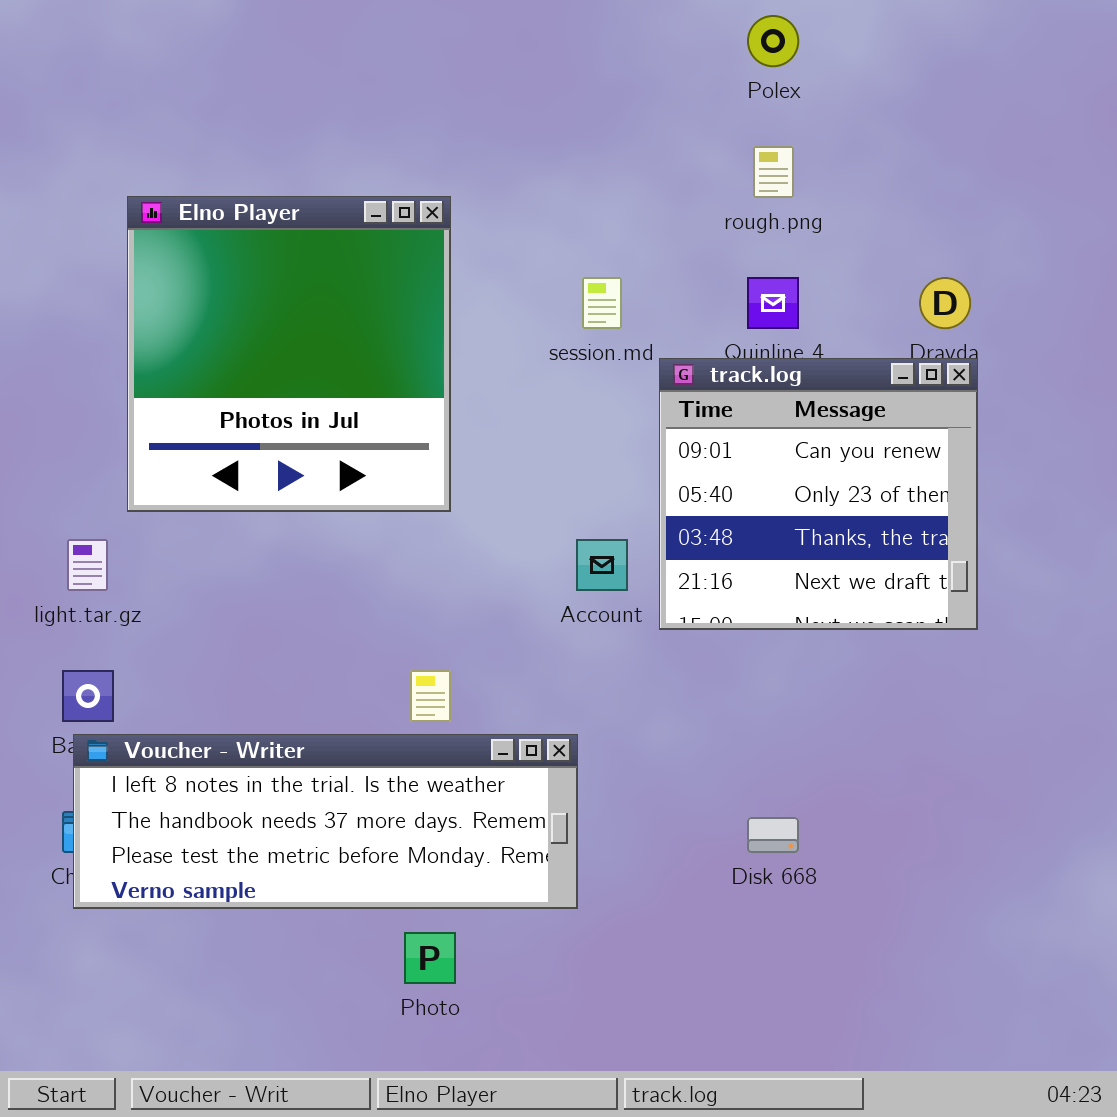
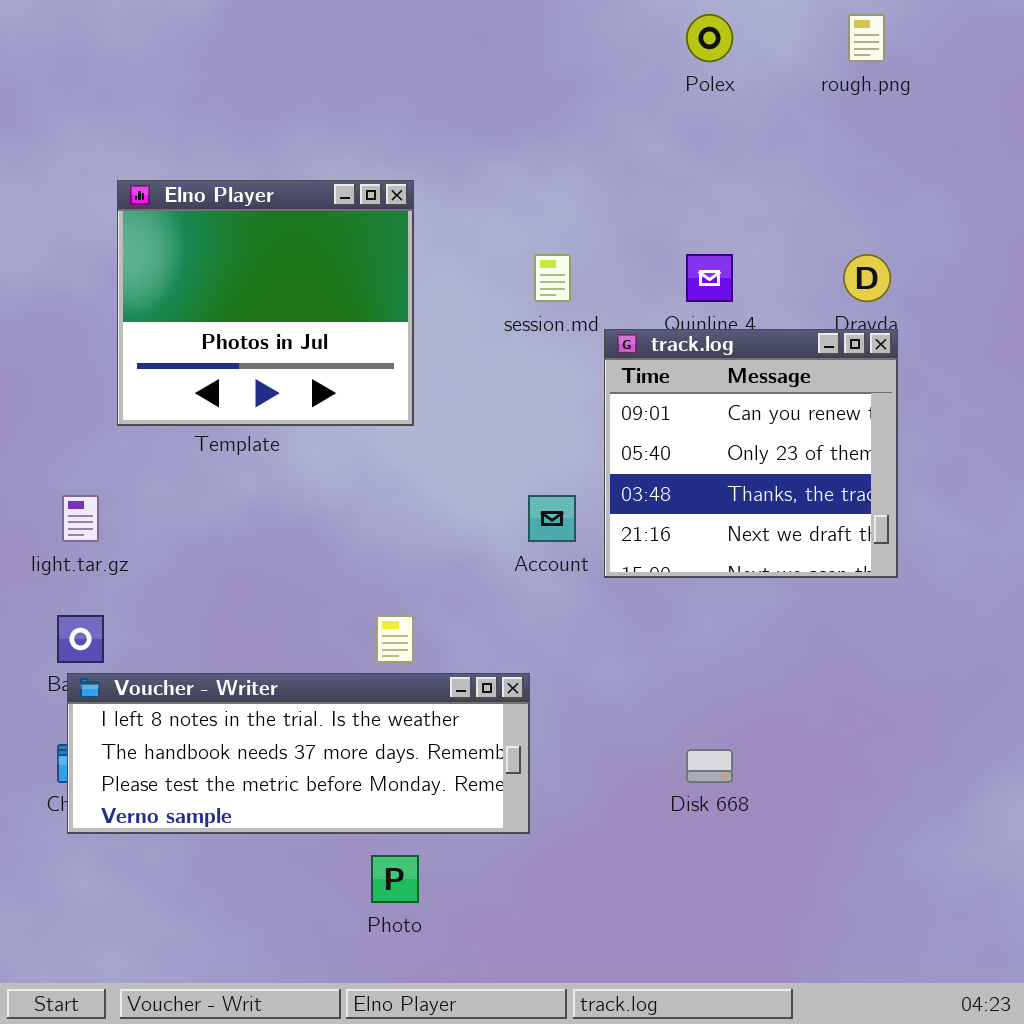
rough.png: [753,146,794,198] -> [848,14,885,62], moved
Elno Player: [127,196,451,512] -> [117,180,414,426], resized

